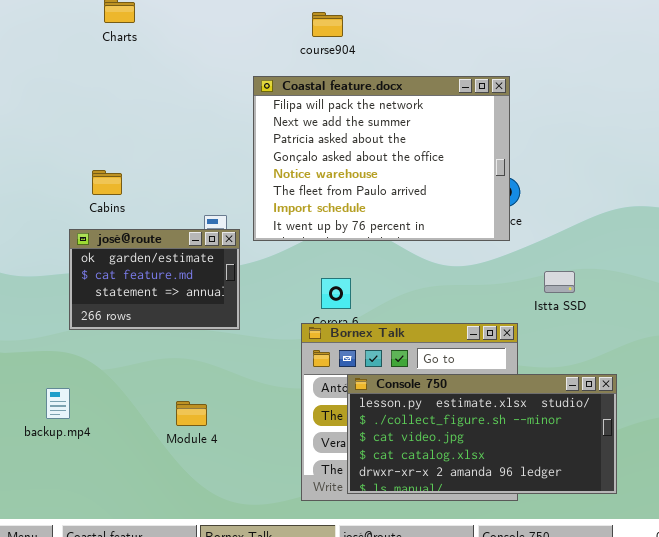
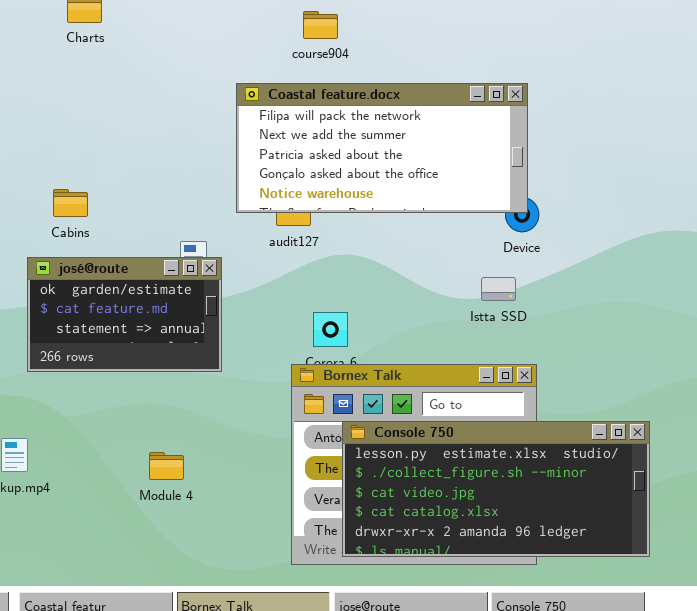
Coastal feature.docx: [253,76,510,241] -> [236,83,528,213], resized
Istta SSD: [544,271,575,293] -> [481,277,516,301], moved

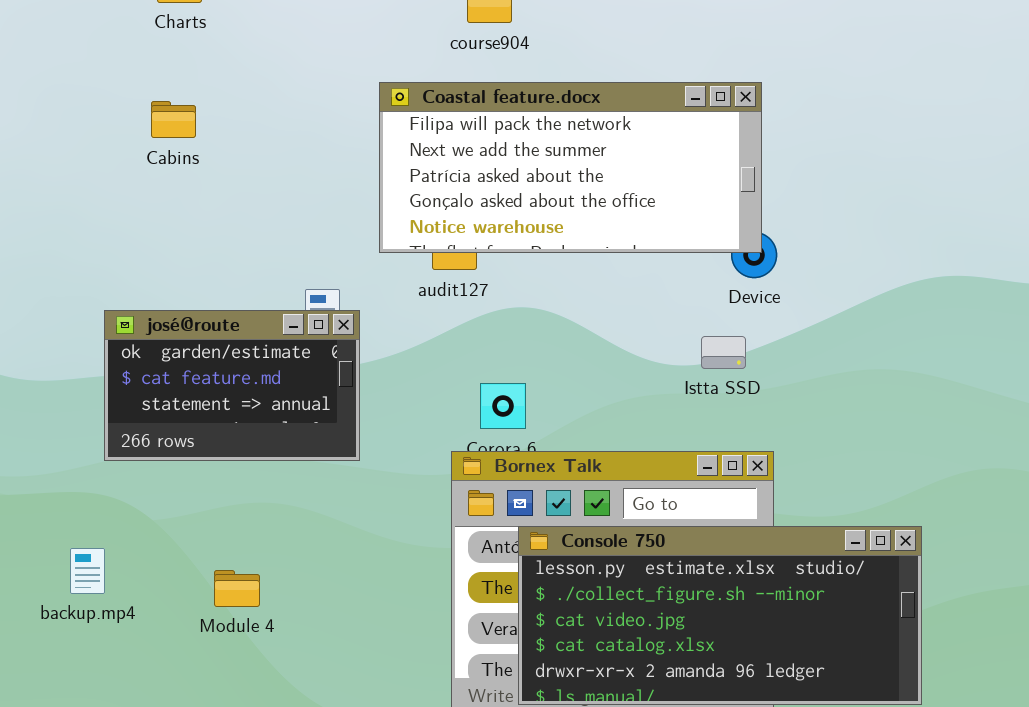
Cabins: [53,189,88,217] -> [151,101,196,138], moved
Module 4: [149,452,184,480] -> [214,570,260,607], moved

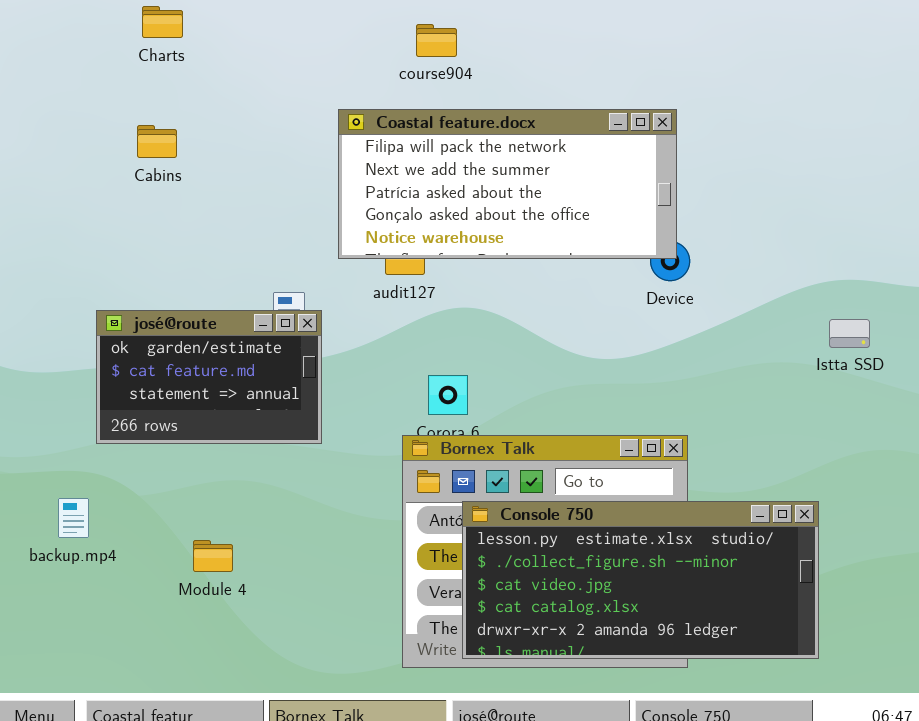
Istta SSD: [701,336,746,369] -> [829,319,870,348], moved
backup.mp4: [70,548,105,594] -> [58,498,89,538], moved

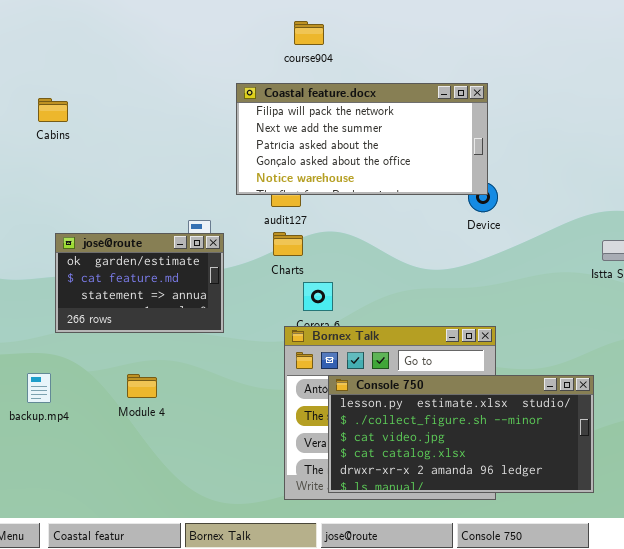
Charts: [142,6,183,38] -> [273,232,303,256], moved
Cabins: [137,125,177,158] -> [38,98,68,122], moved
Module 4: [193,540,233,572] -> [127,374,157,398], moved

